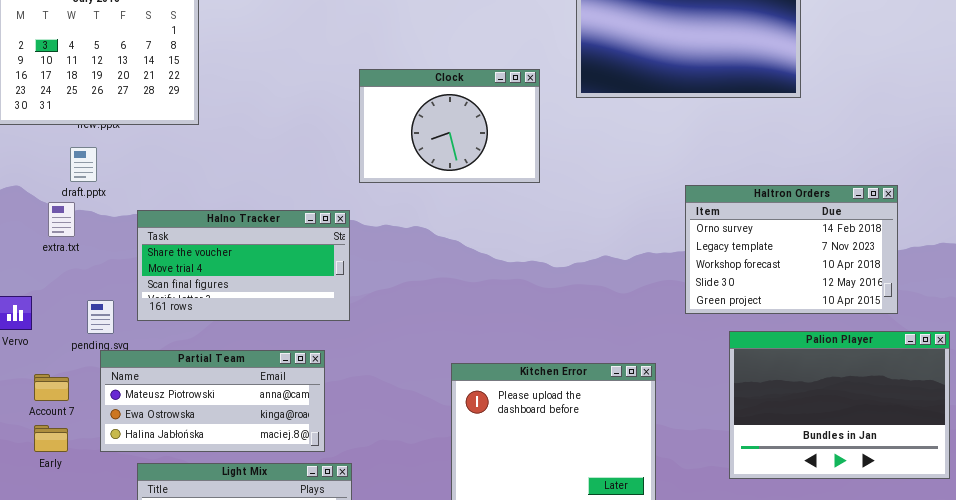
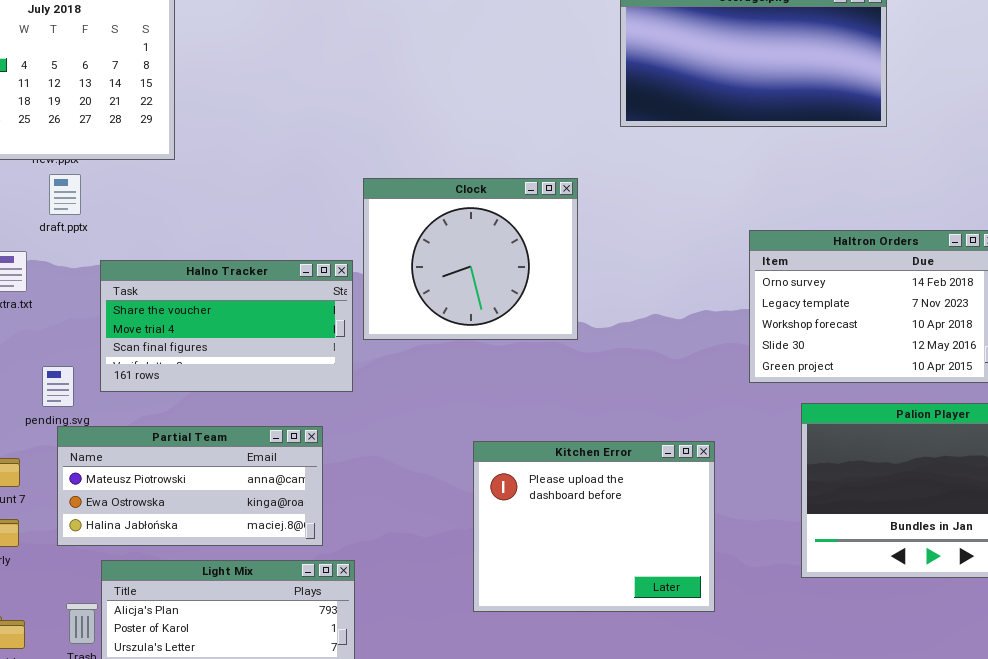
Clock: [359,69,540,183] -> [363,178,578,340], moved, resized
draft.pptx: [70,147,97,182] -> [49,174,81,215], moved

